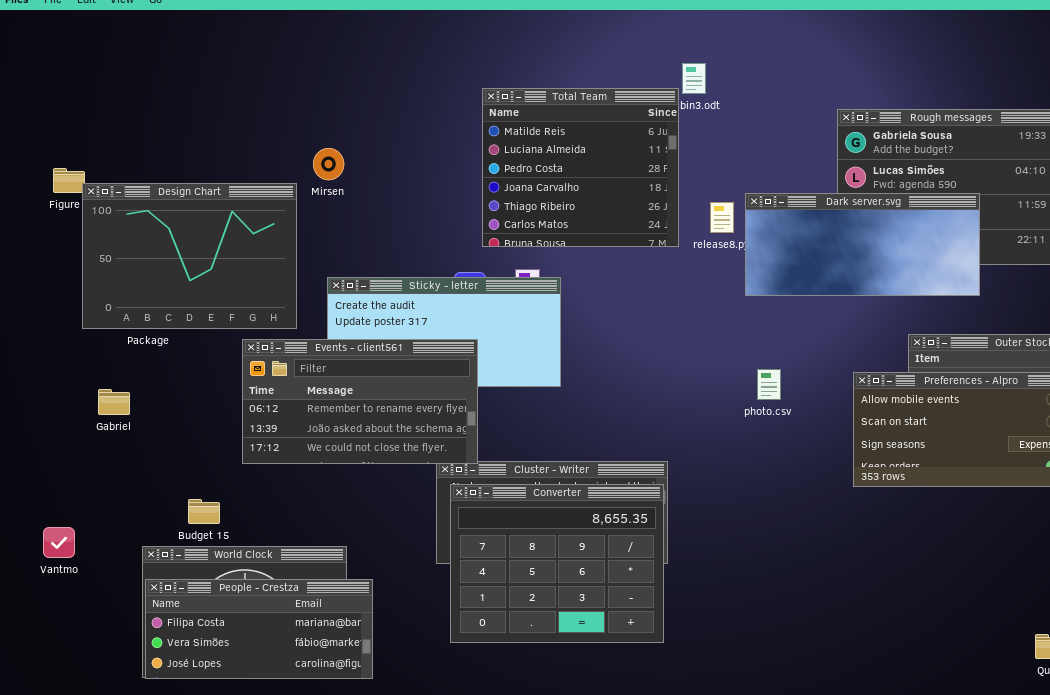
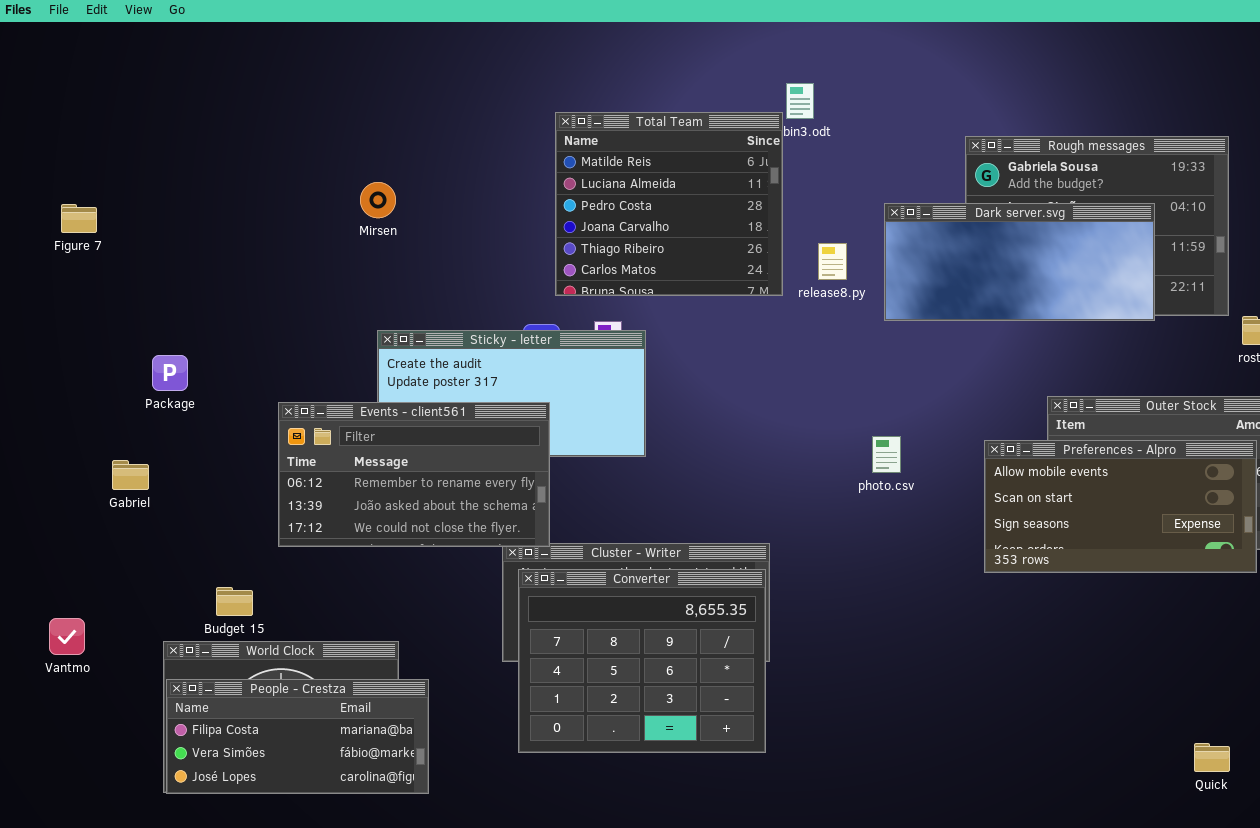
Design Chart: [82,183,297,329] -> none, closed
Dark server.svg: [745,193,980,296] -> [884,203,1155,321], moved

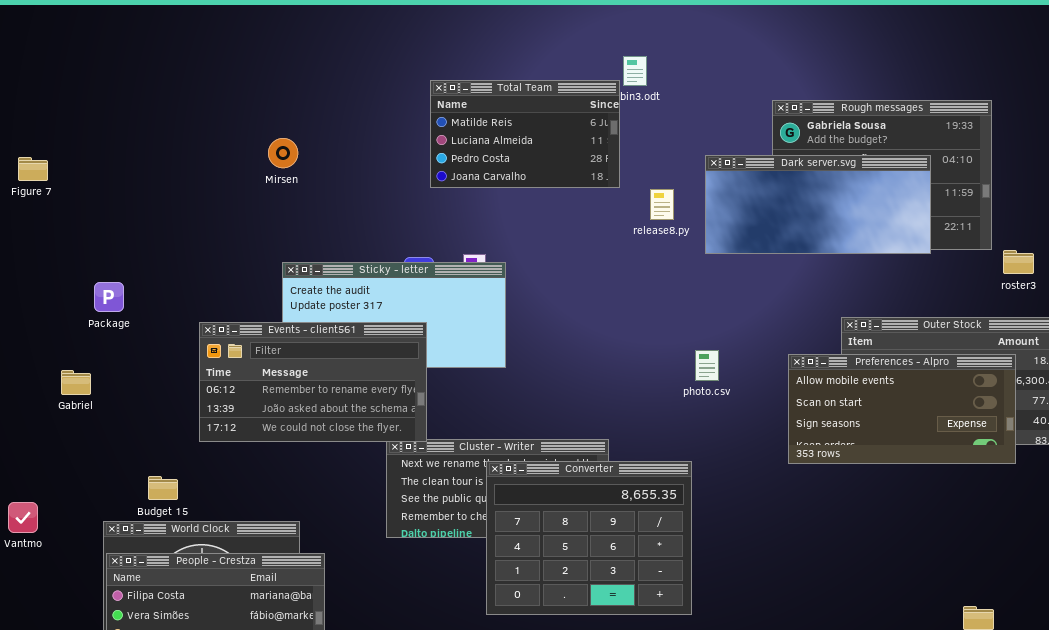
Total Team: [555,112,783,296] -> [430,80,620,188], resized
Converter: [518,569,766,753] -> [486,461,692,615], moved

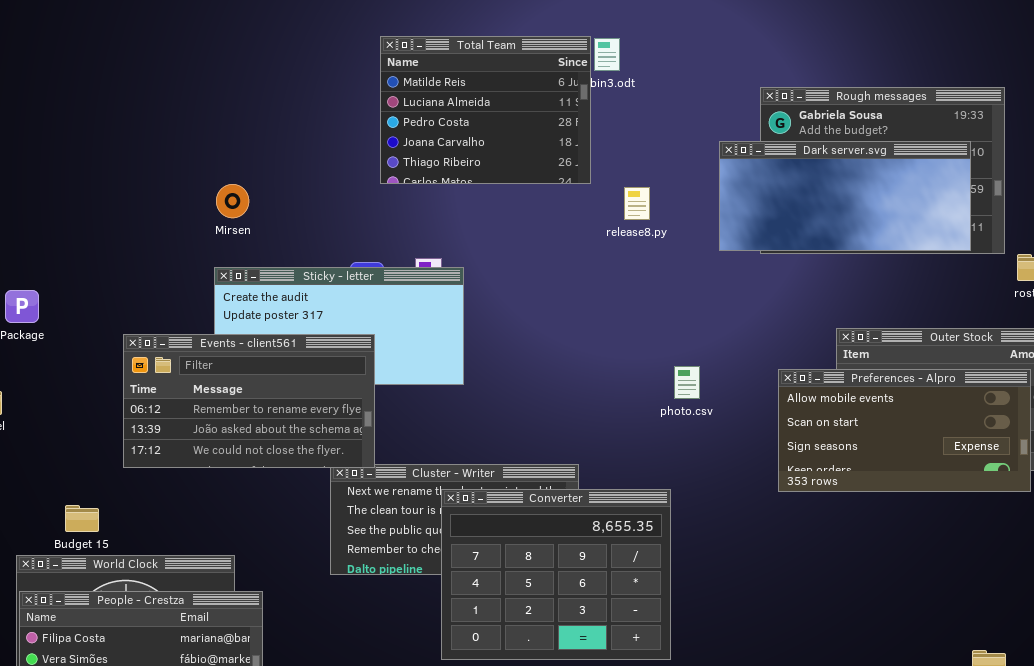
Total Team: [430,80,620,188] -> [380,36,591,184], resized
Mirsen: [268,138,298,168] -> [216,184,249,218], moved
Dark server.svg: [705,155,931,254] -> [719,141,971,251], moved

